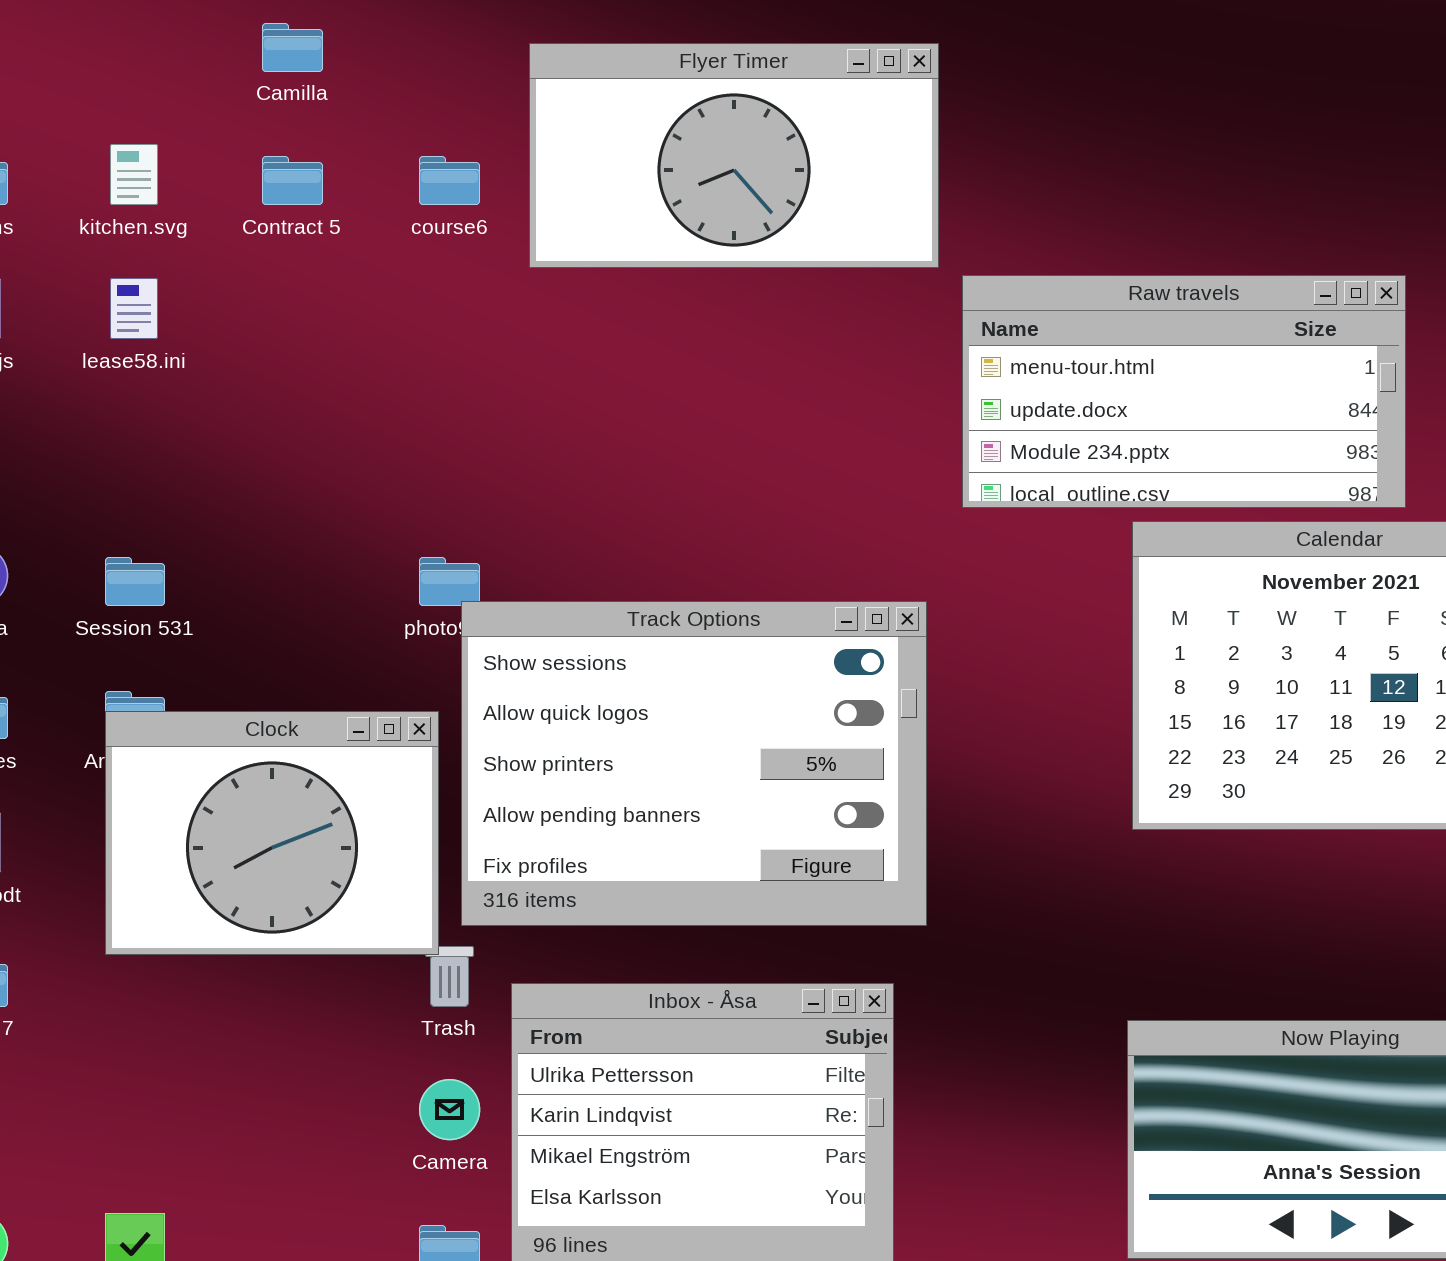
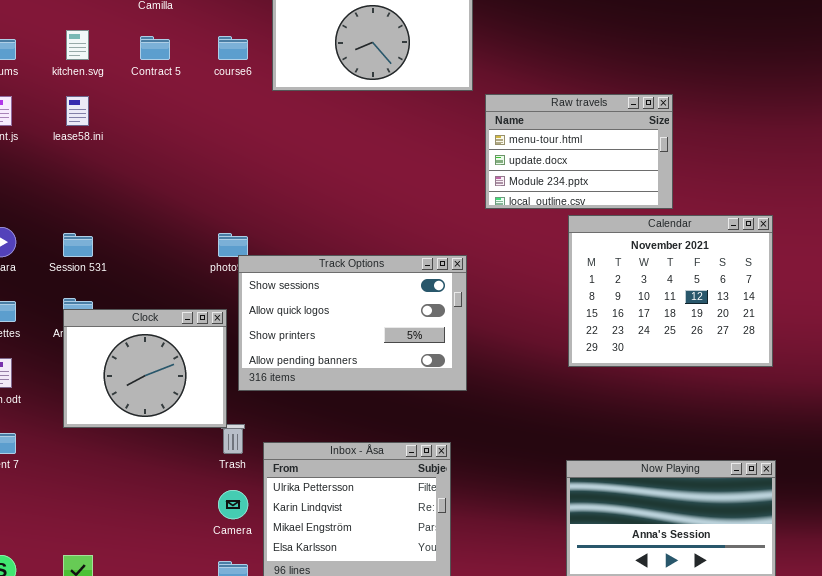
Raw travels: [962,275,1406,508] -> [485,94,673,209], resized
Track Options: [461,601,927,926] -> [238,255,467,391], resized

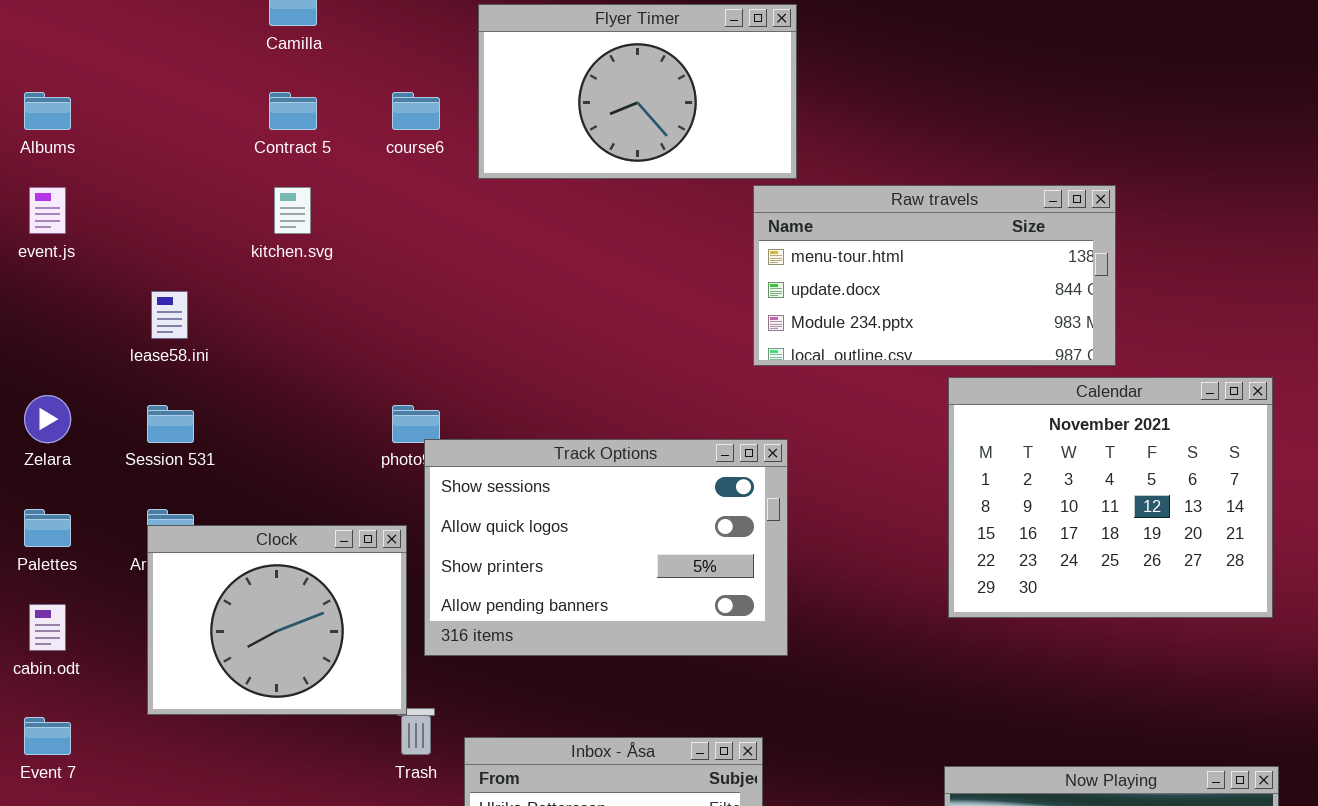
kitchen.svg: [66,30,89,60] -> [274,187,311,234], moved
Raw travels: [485,94,673,209] -> [753,185,1116,366], resized
lease58.ini: [66,96,89,126] -> [151,291,188,339], moved

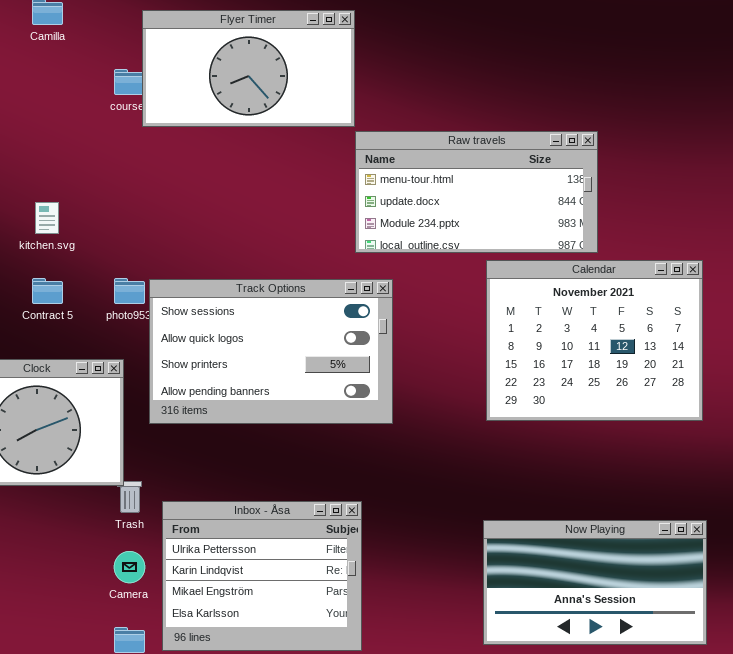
Flyer Timer: [478,4,797,179] -> [142,10,355,127], moved
Contract 5: [269,92,317,130] -> [32,278,63,304], moved
kitchen.svg: [274,187,311,234] -> [35,202,59,234], moved
Track Options: [424,439,788,656] -> [149,279,393,424], moved

